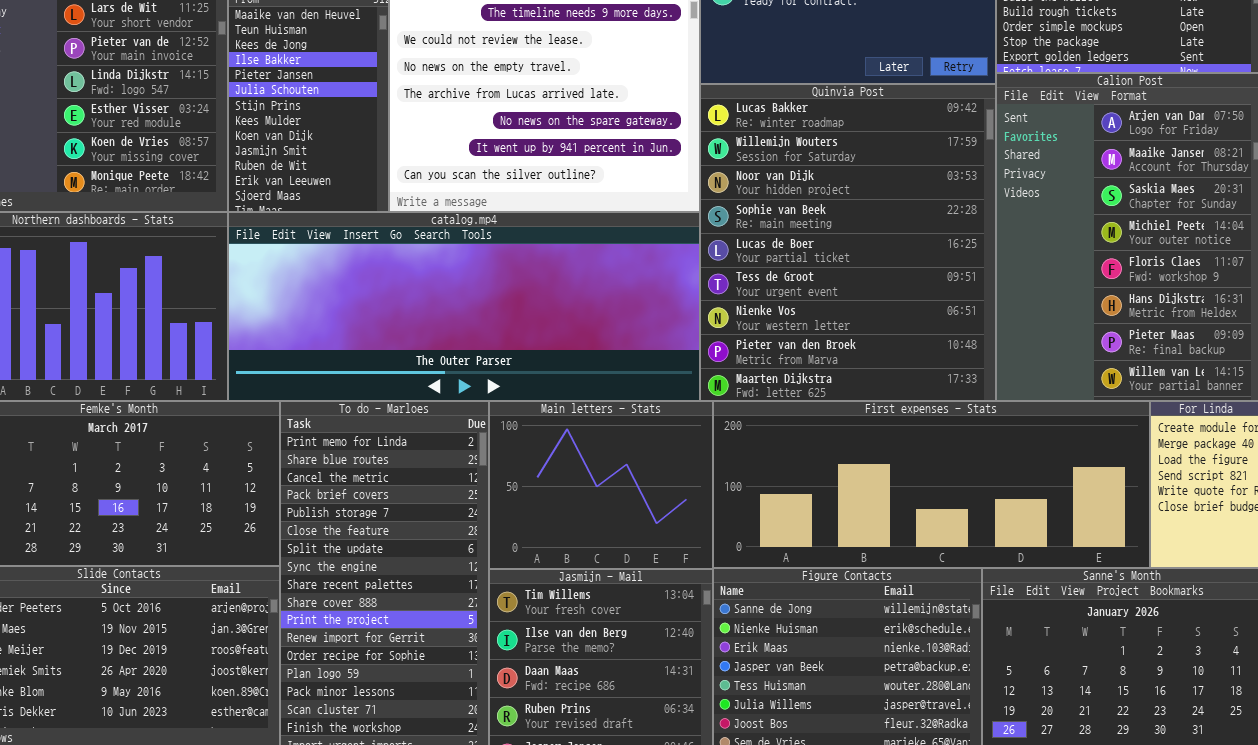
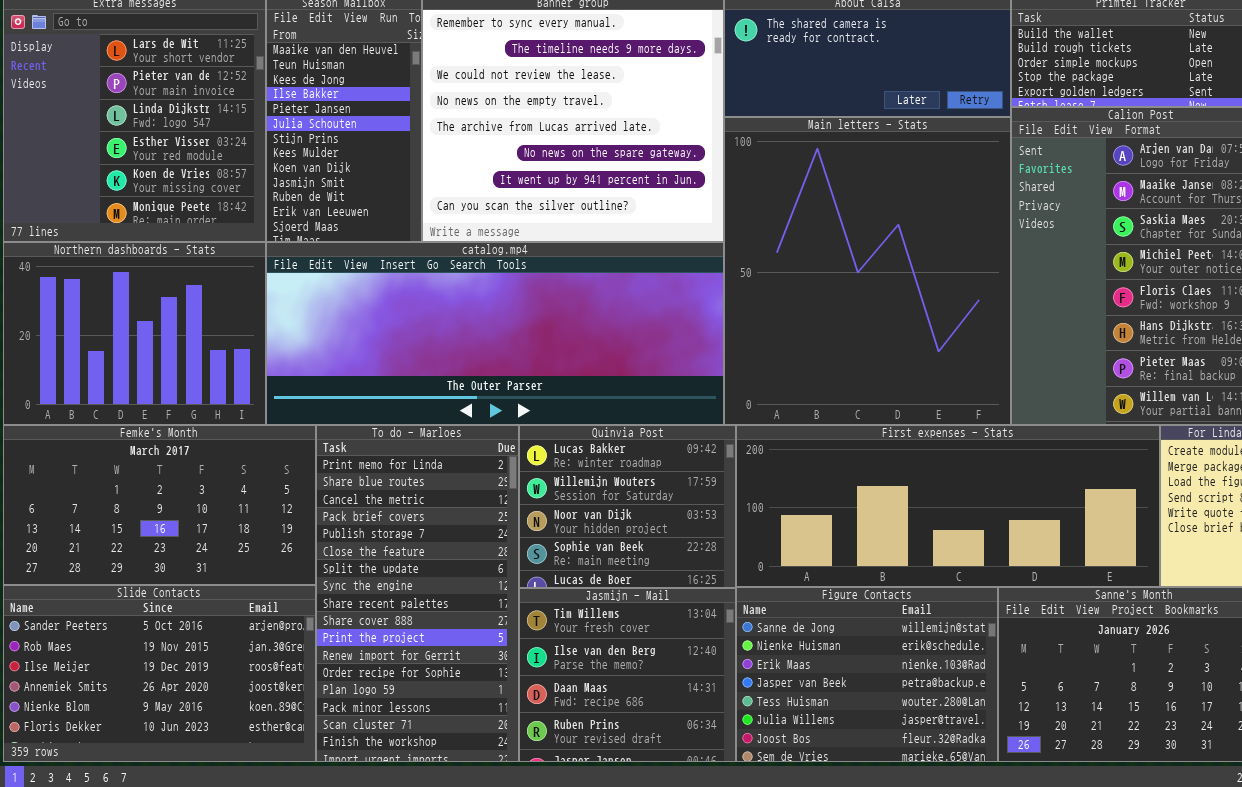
Quinvia Post: [700,84,996,401] -> [519,425,736,588], moved, resized
Main letters - Stats: [489,401,713,569] -> [724,117,1011,425], moved, resized

